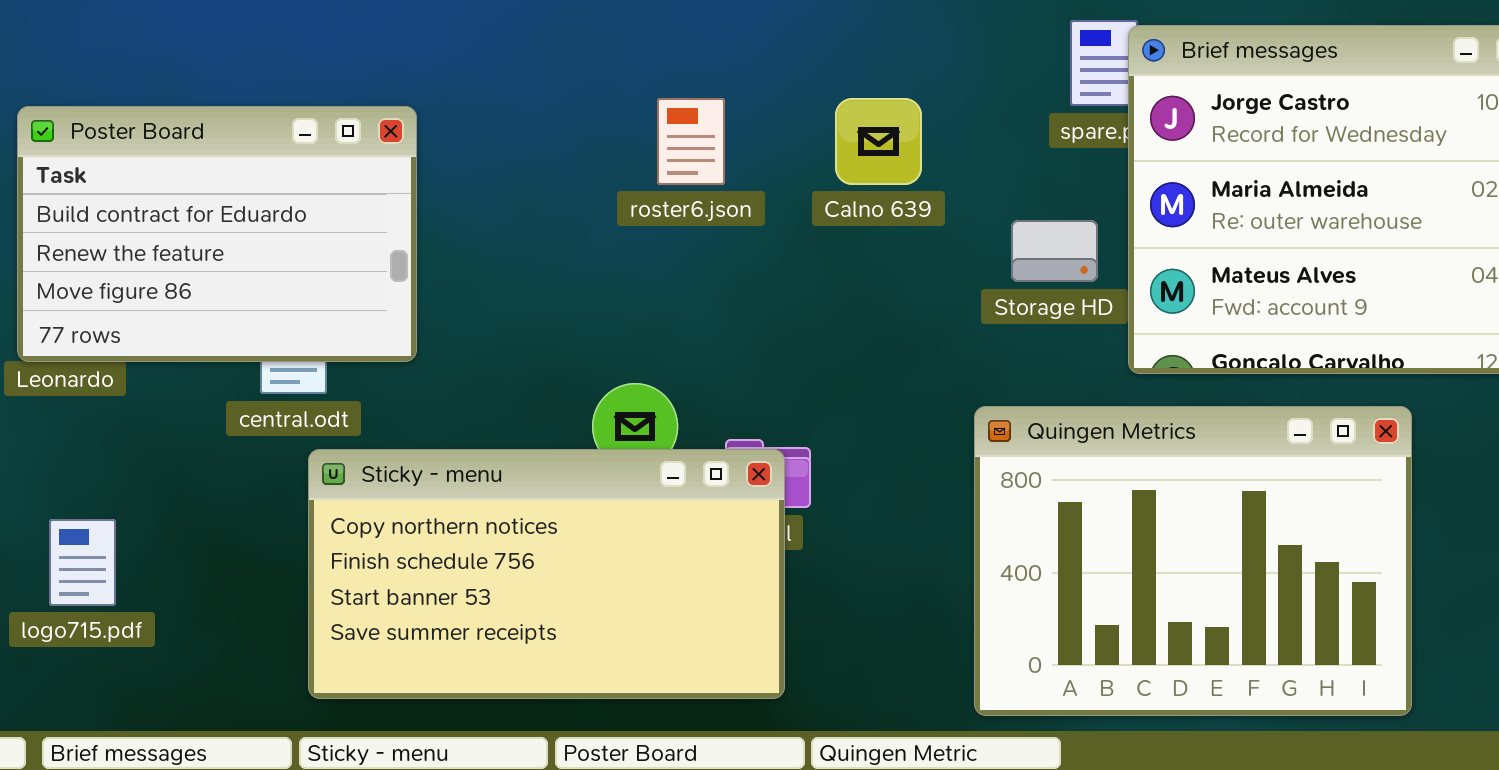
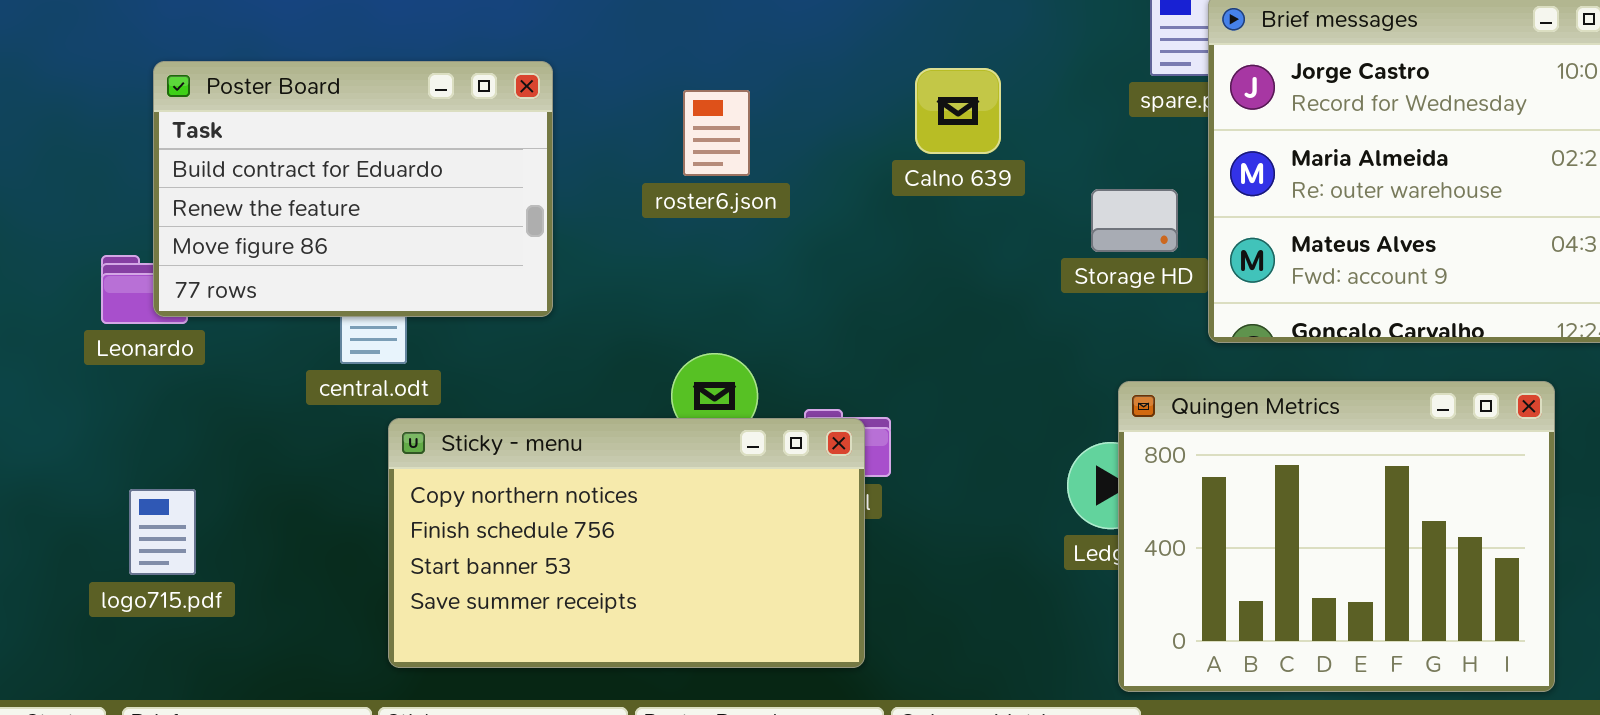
roster6.json: [657,98,725,185] -> [683,90,750,176], moved
Poster Board: [17,106,417,362] -> [153,61,553,317], moved
Quingen Metrics: [974,406,1412,716] -> [1118,381,1555,692], moved

